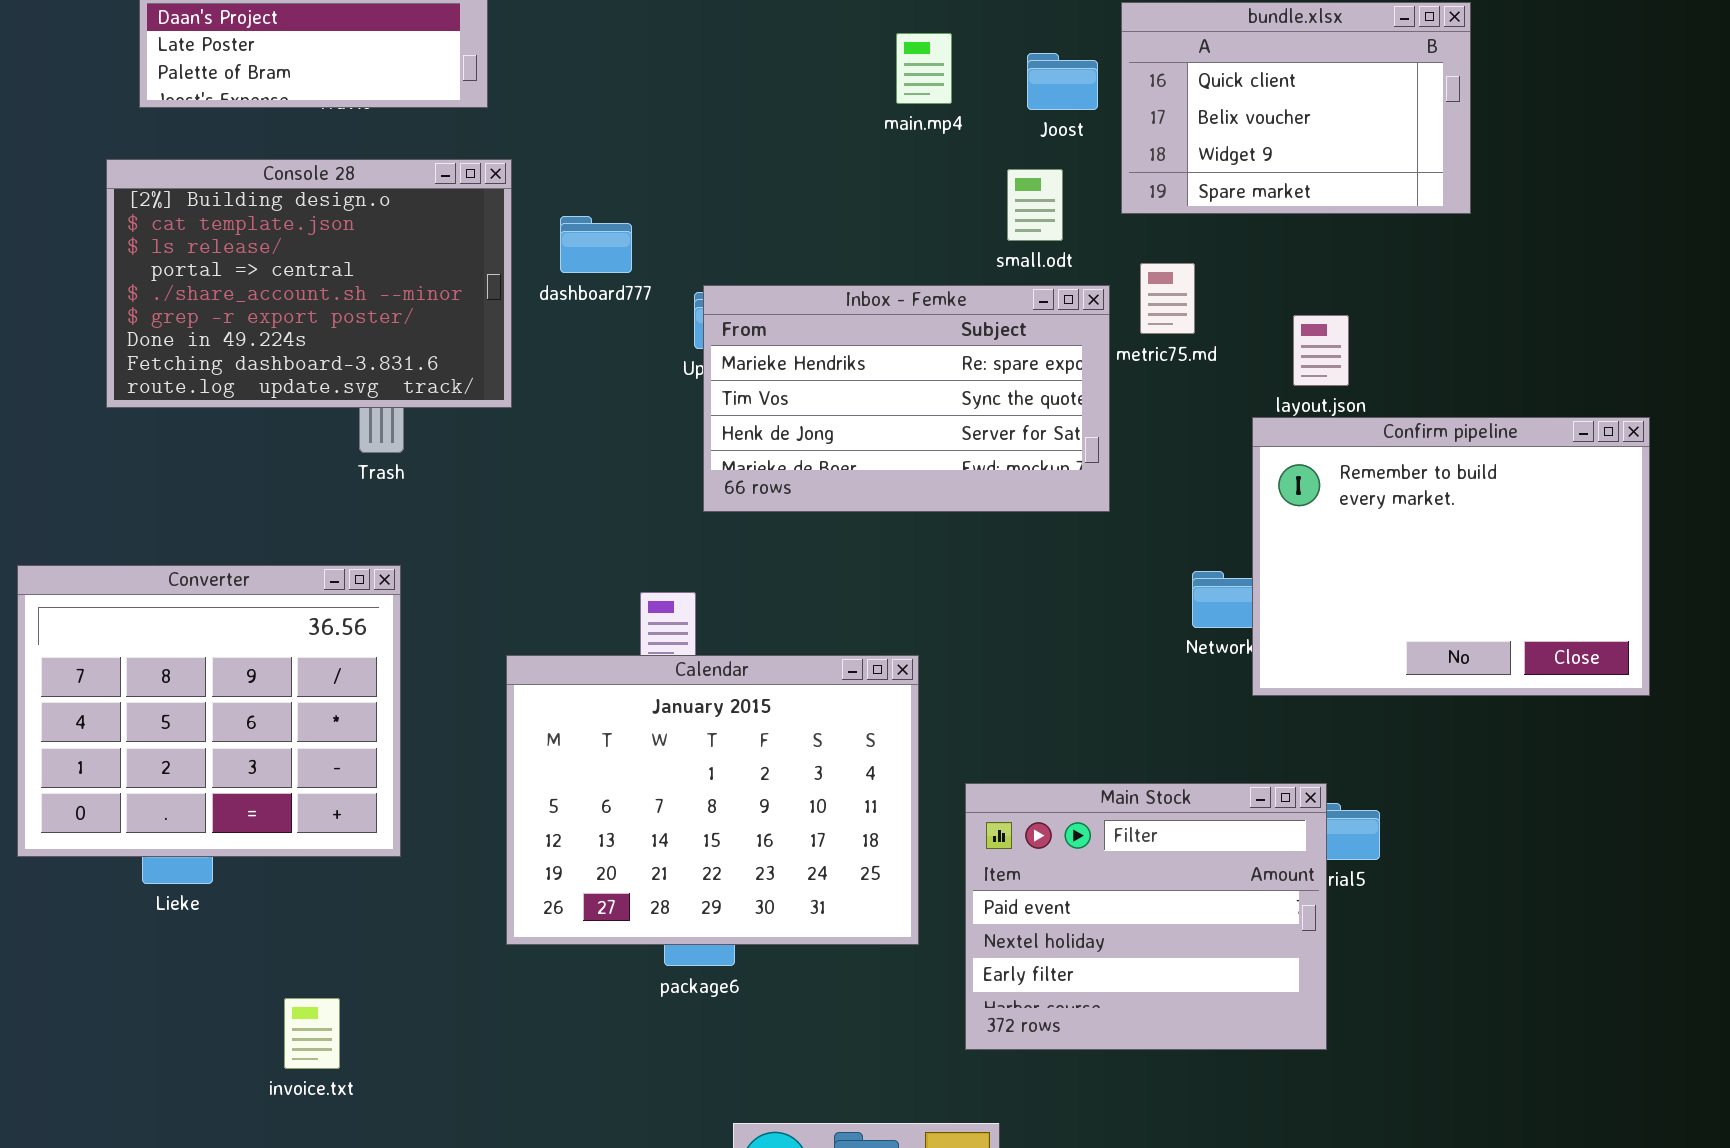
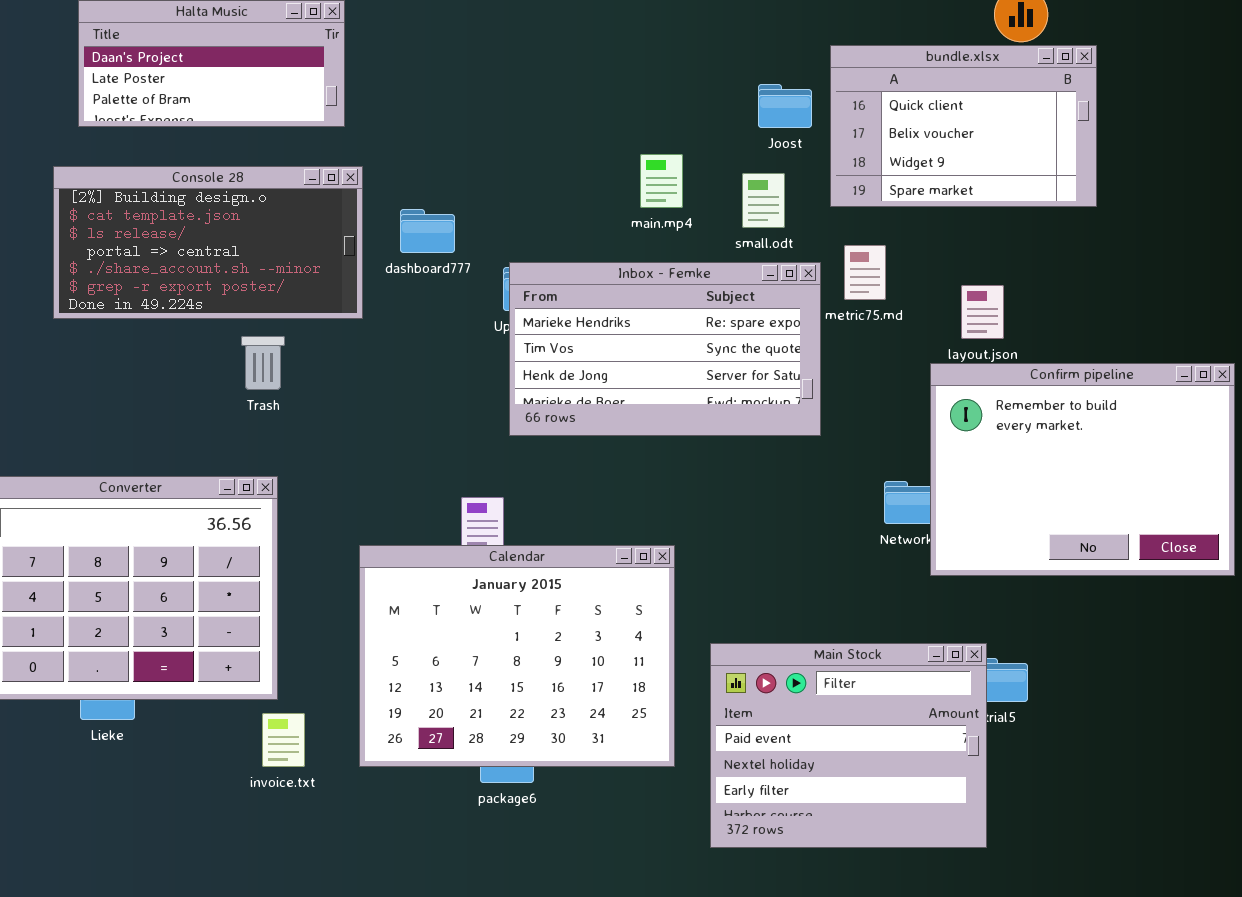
main.mp4: [896,33,952,104] -> [640,154,683,208], moved
Console 28: [106,159,512,408] -> [53,166,363,319], resized
invoice.txt: [284,998,340,1069] -> [262,713,305,767], moved

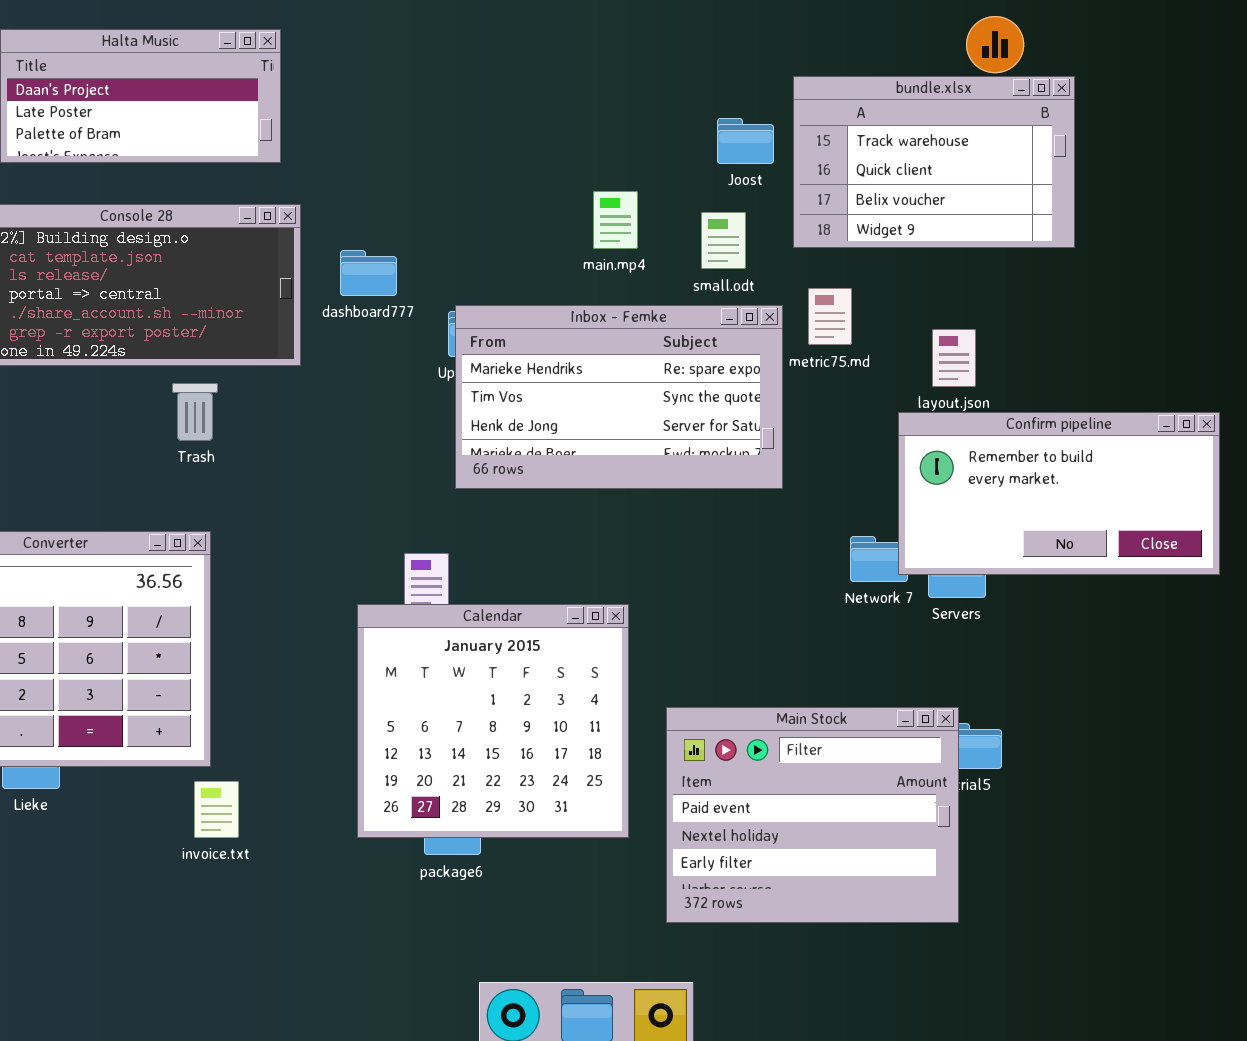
bundle.xlsx: [830,45,1097,207] -> [793,76,1075,248], scrolled up 1 row
Confirm pipeline: [930,363,1235,576] -> [898,412,1220,575], resized
Calendar: [359,545,675,767] -> [357,604,629,838], resized

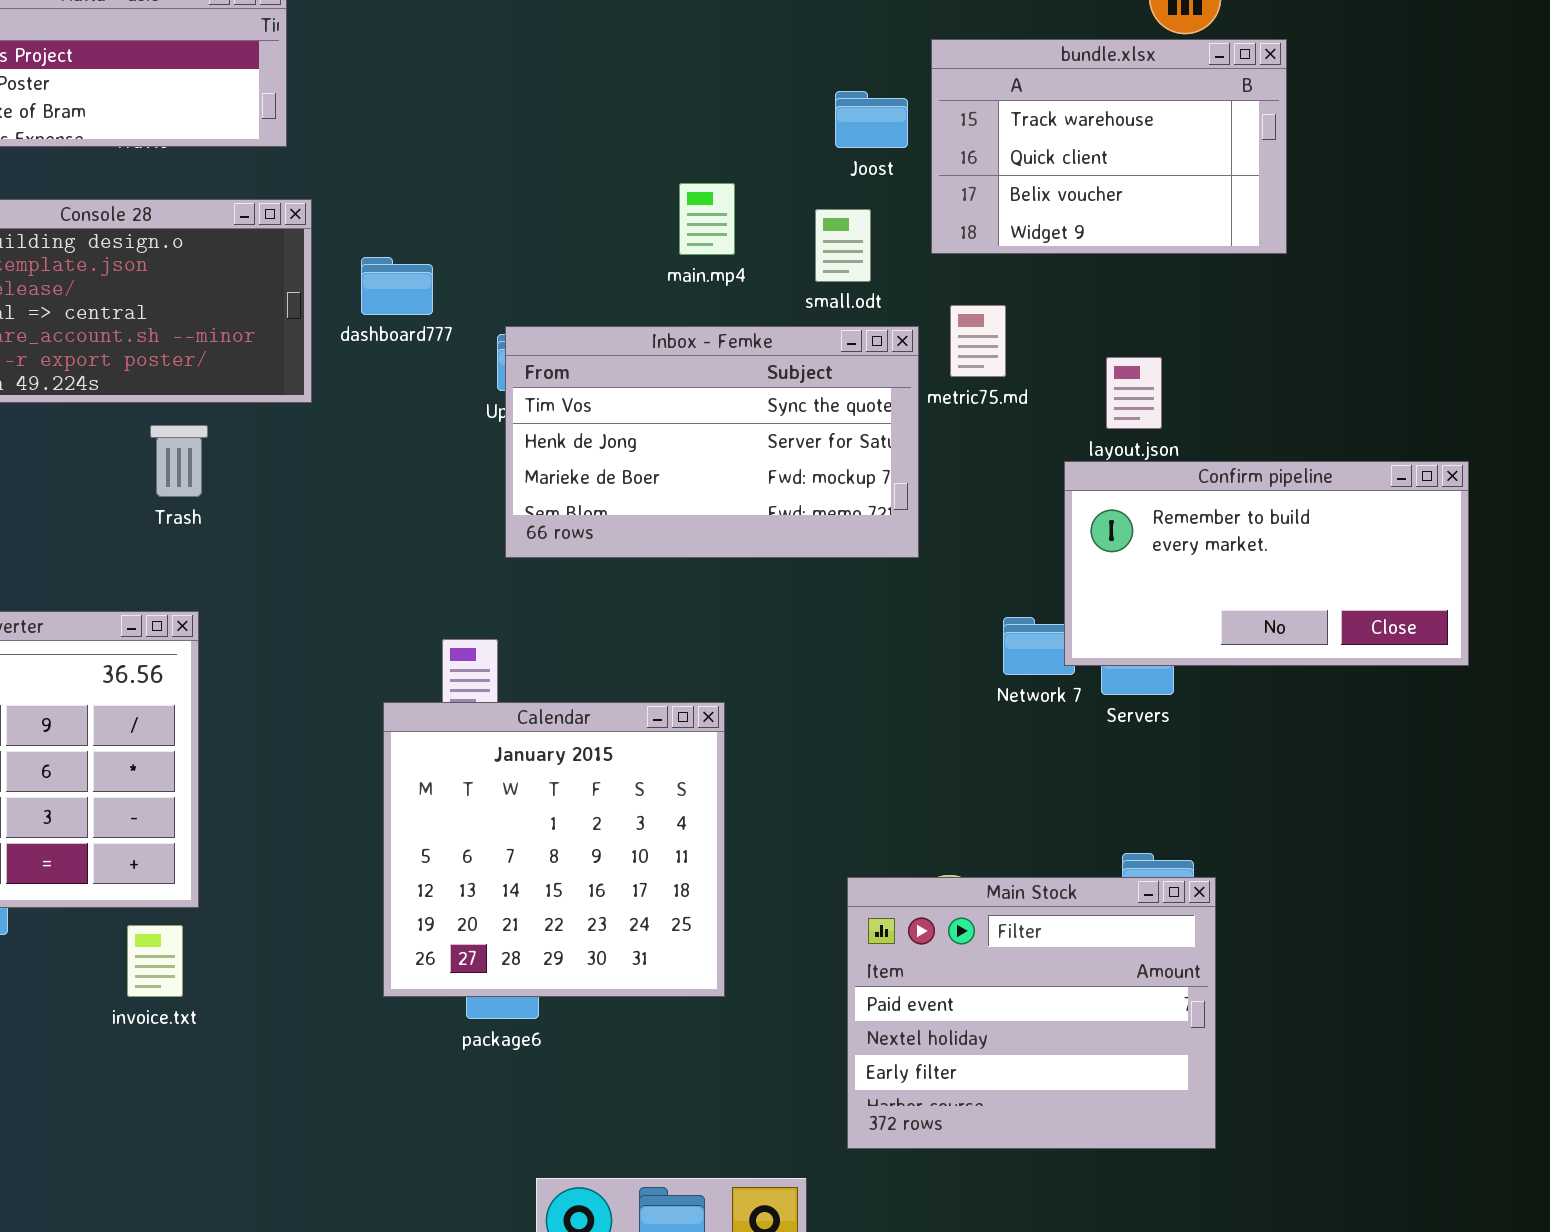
Inbox - Femke: [455,305,783,489] -> [505,326,919,558], scrolled down 1 row
Main Stock: [666,707,959,923] -> [847,877,1216,1149], moved
invoice.txt: [194,781,239,838] -> [127,925,183,997], moved

